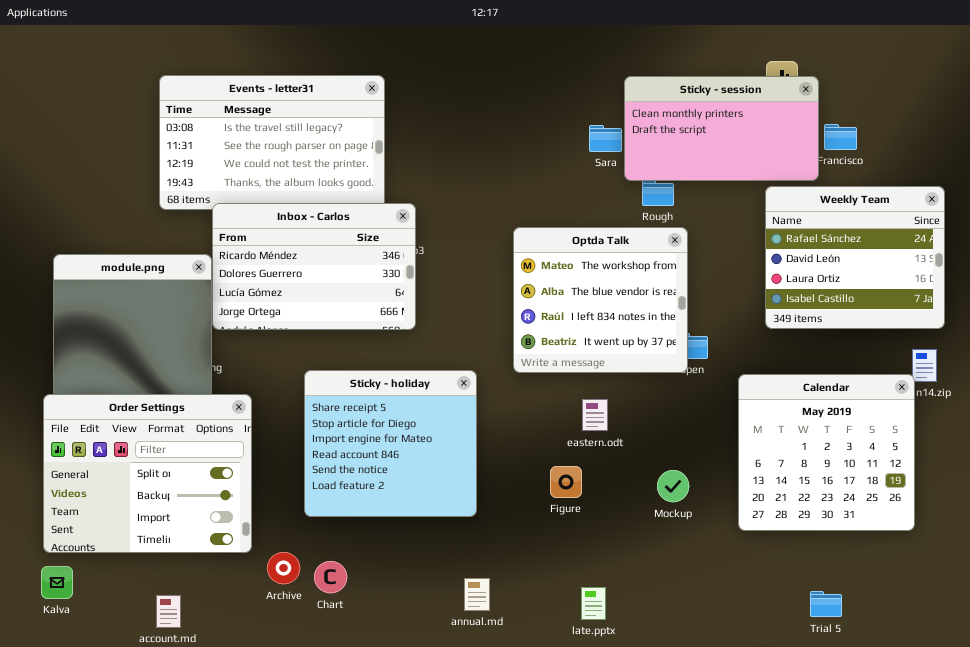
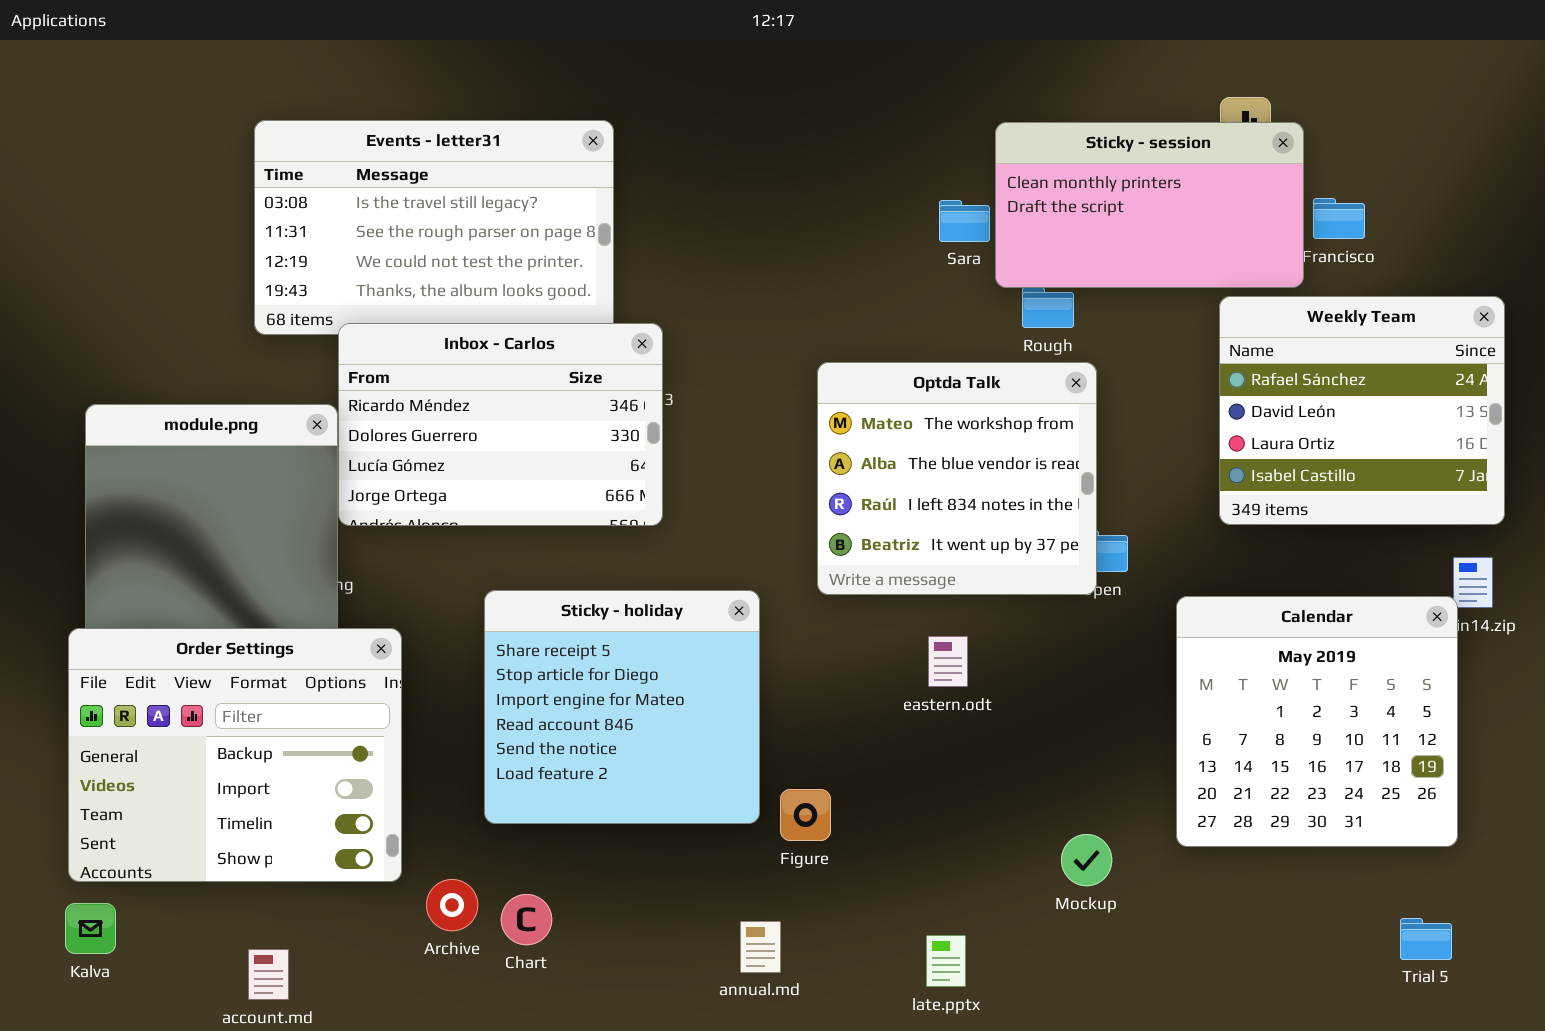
Order Settings: [43,394,252,553] -> [68,628,402,882], scrolled down 1 row
Figure: [550,466,582,498] -> [780,789,831,841], moved
Mockup: [657,470,689,502] -> [1061,834,1112,886], moved
Trial 5: [810,591,842,617] -> [1400,918,1452,960], moved

